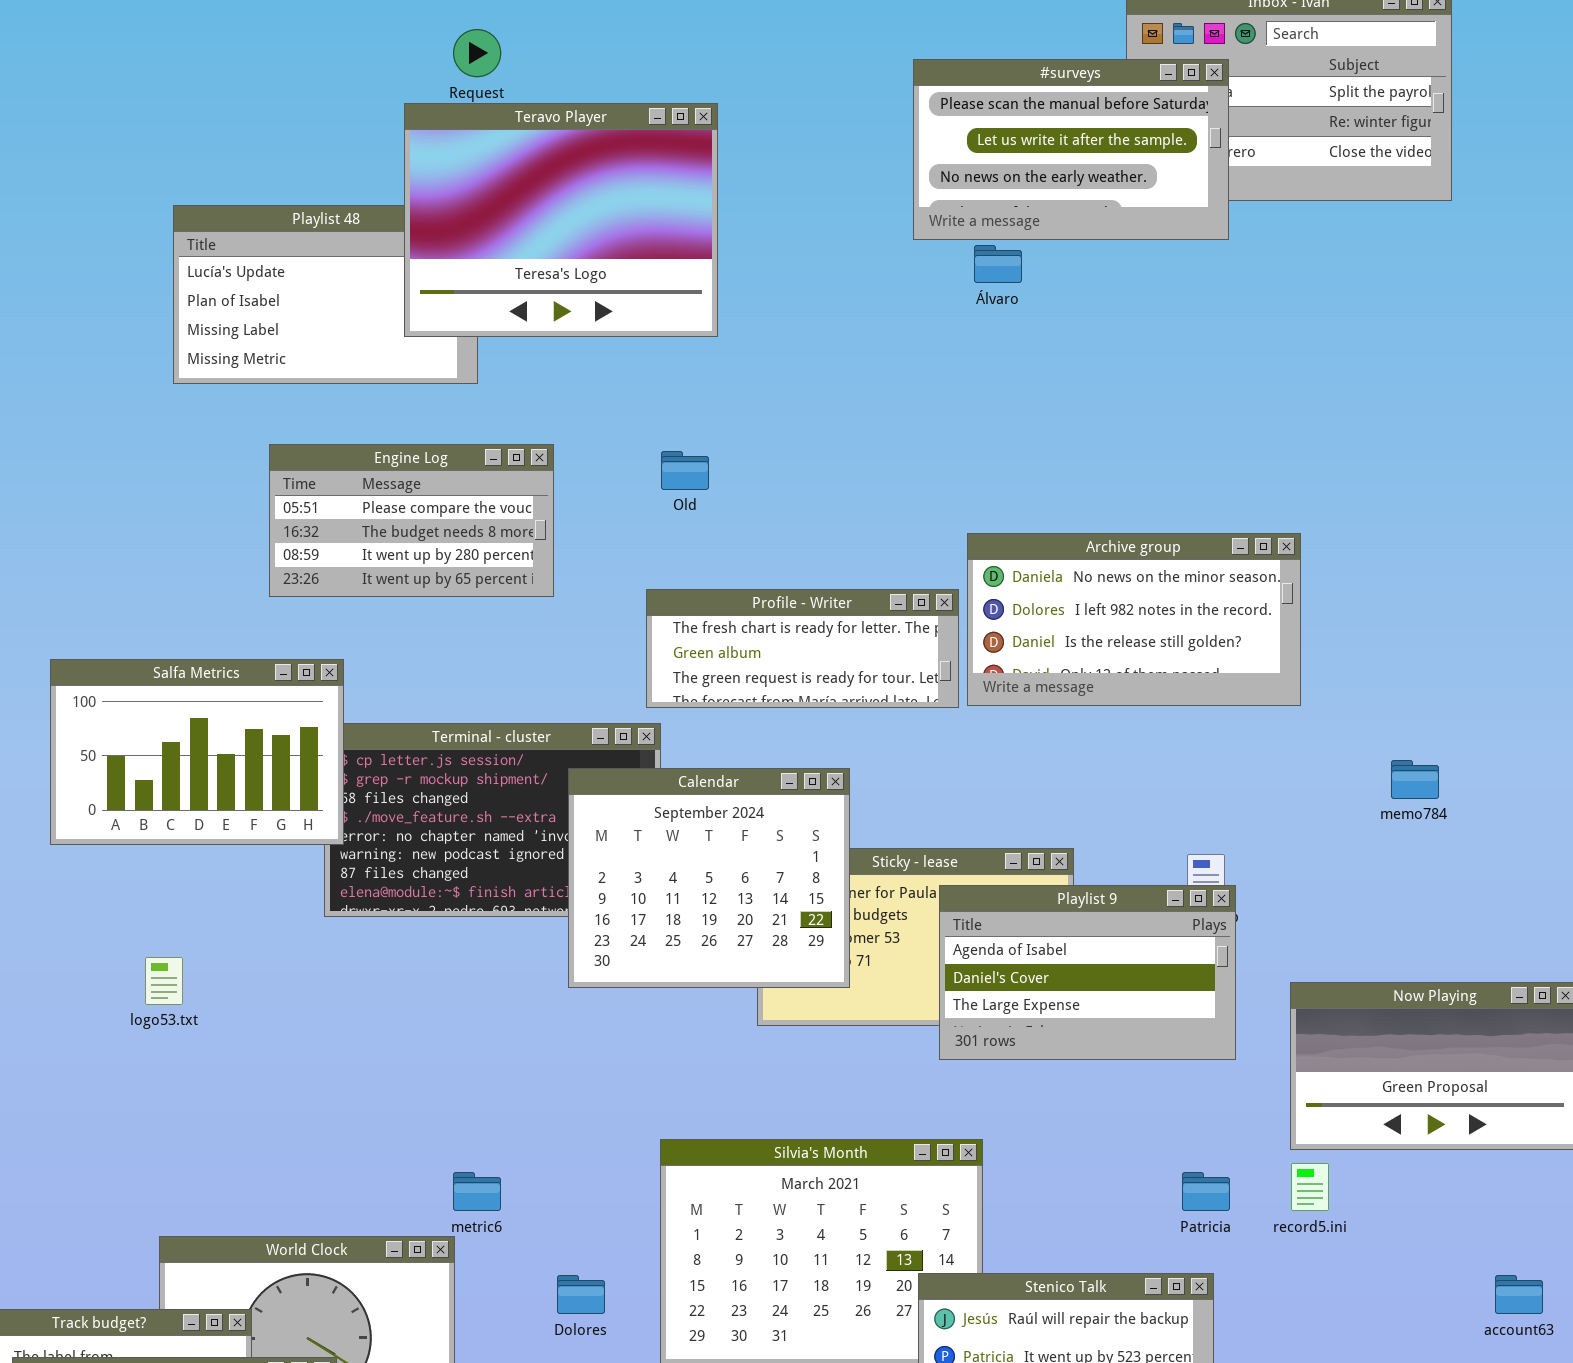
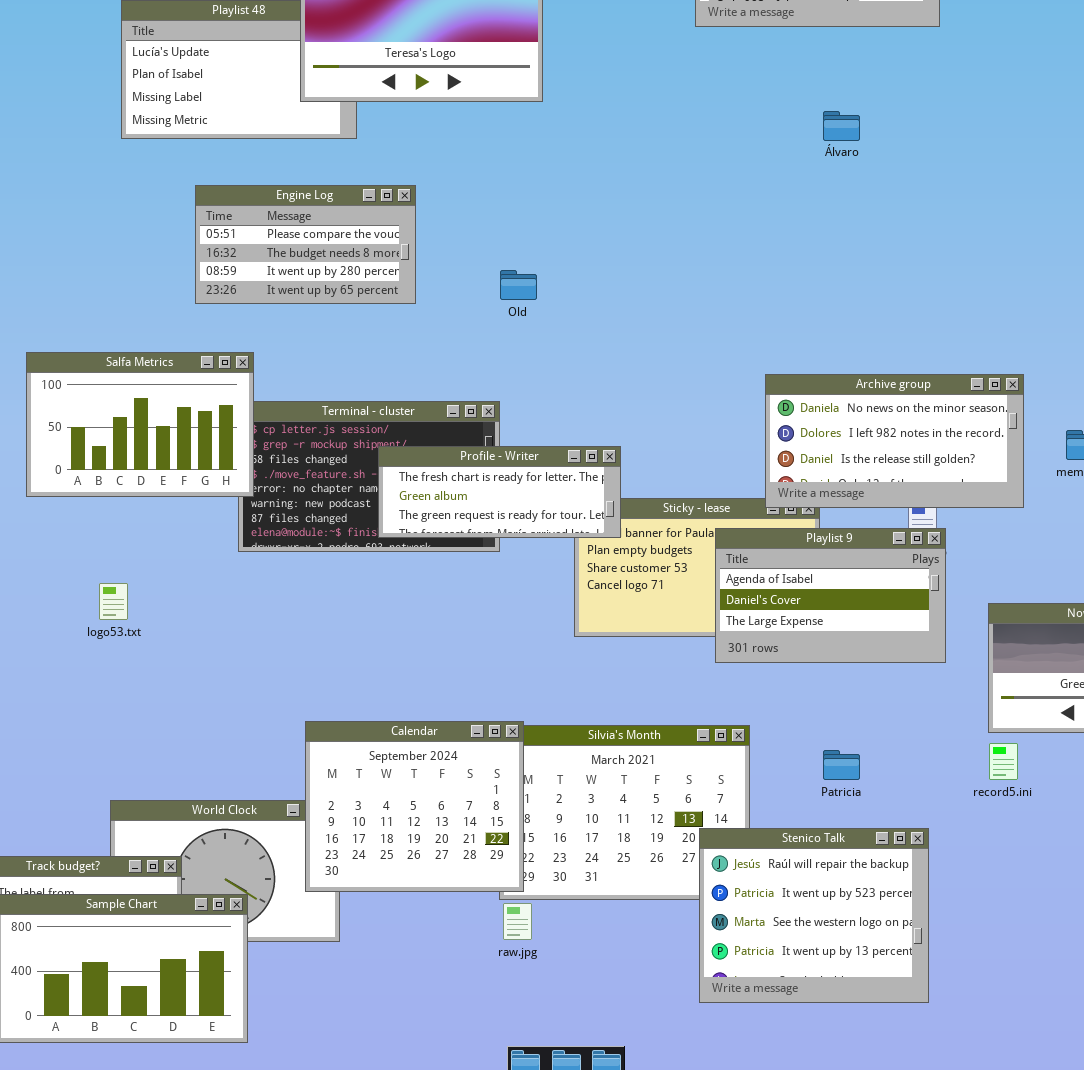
Álvaro: [974,245,1022,283] -> [823,111,860,141], moved
Old: [661,451,709,490] -> [500,270,537,300], moved
Archive group: [967,533,1301,706] -> [765,374,1024,508], moved
Profile - Writer: [646,589,959,708] -> [378,446,621,538], moved
Calendar: [568,768,850,988] -> [305,721,524,892], moved
Patricia: [1182,1172,1230,1211] -> [823,750,860,780], moved

